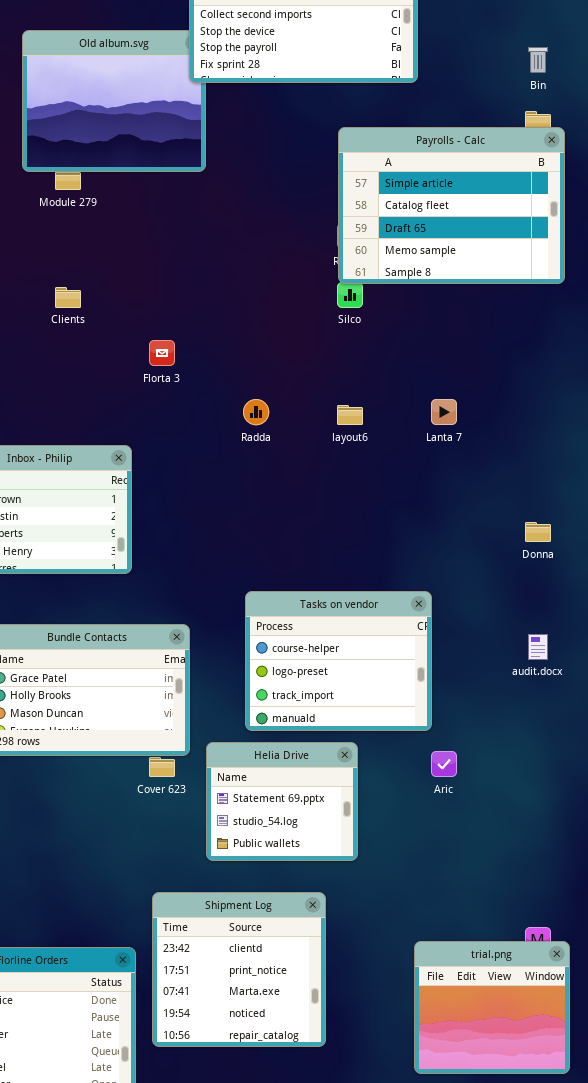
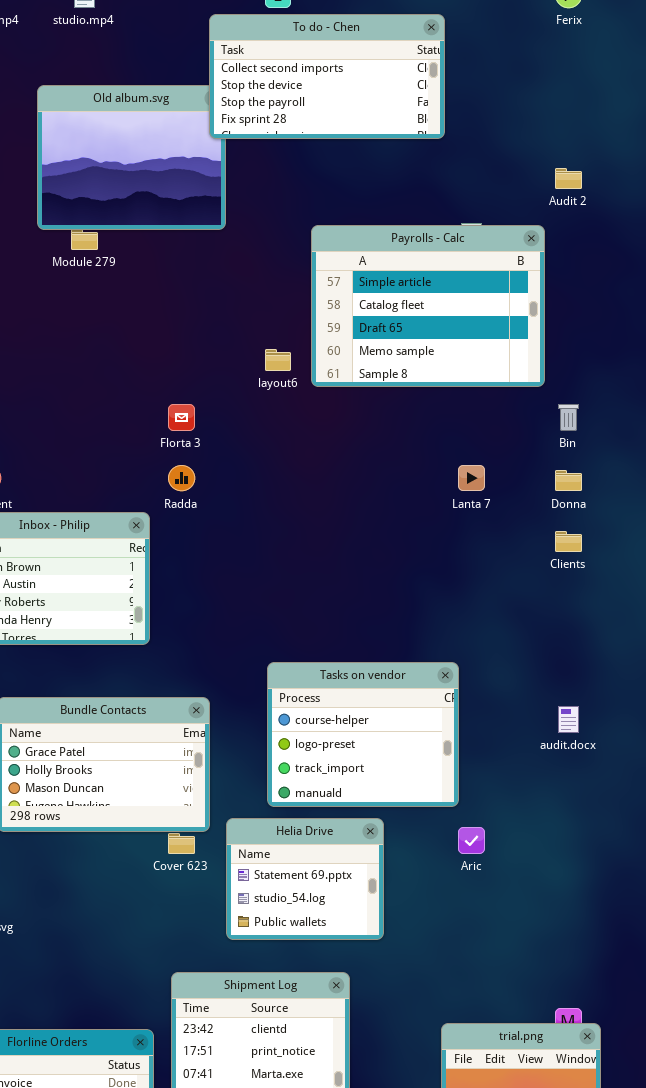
Bin: [528,47,548,73] -> [558,404,579,431], moved
Payrolls - Calc: [338,127,565,284] -> [311,225,545,387], moved
Clients: [55,287,81,308] -> [555,531,582,552], moved
Radda: [243,399,269,425] -> [168,465,195,491], moved
layout6: [337,405,363,425] -> [265,349,291,371], moved
Donna: [525,522,551,542] -> [555,470,582,491], moved

